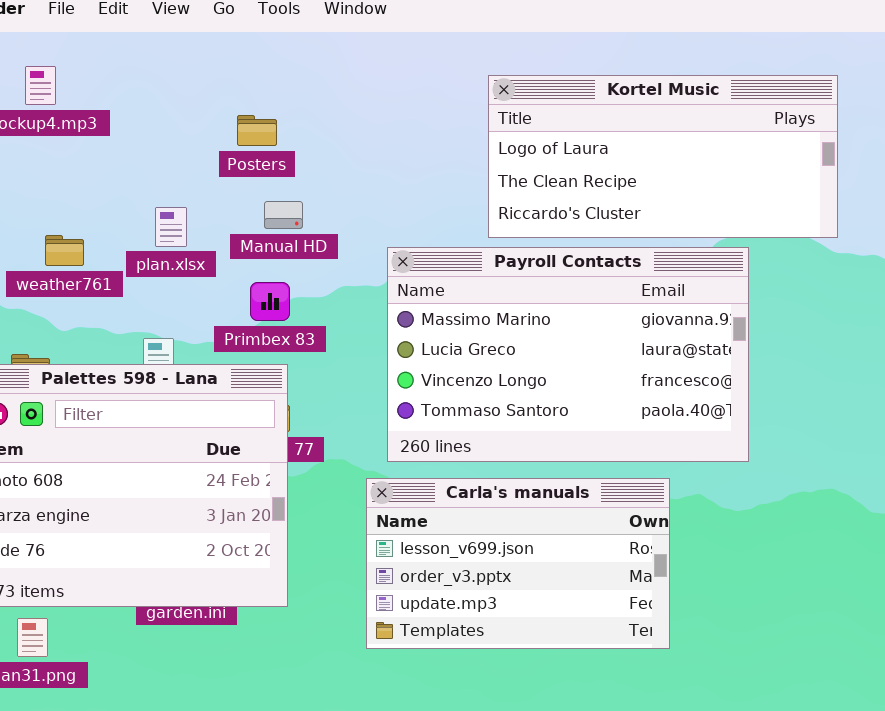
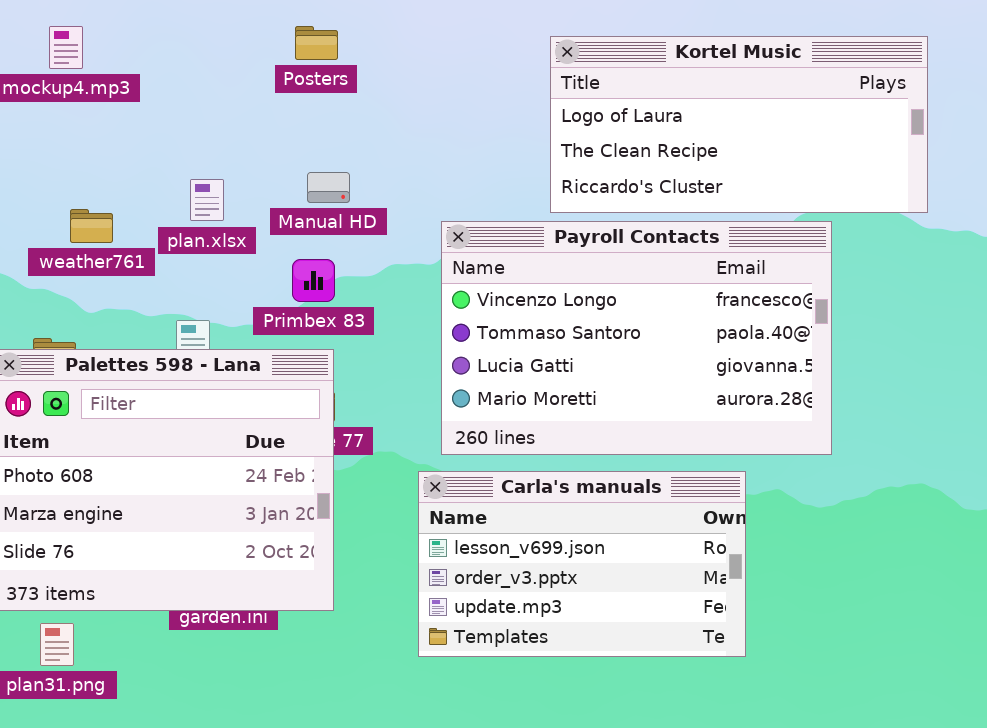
Posters: [237,115,277,146] -> [295,26,338,60], moved
Payroll Contacts: [387,247,749,462] -> [441,221,832,455], scrolled down 2 rows

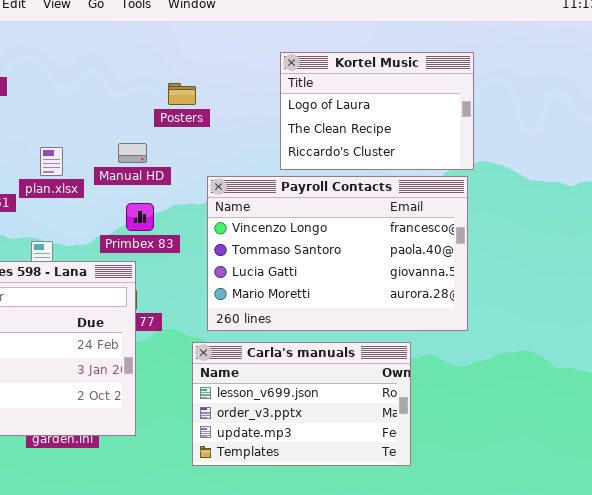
Posters: [295,26,338,60] -> [168,83,196,105], moved
Kortel Music: [550,36,928,213] -> [280,52,474,170], resized
Primbex 83: [292,259,335,302] -> [126,203,154,231], moved

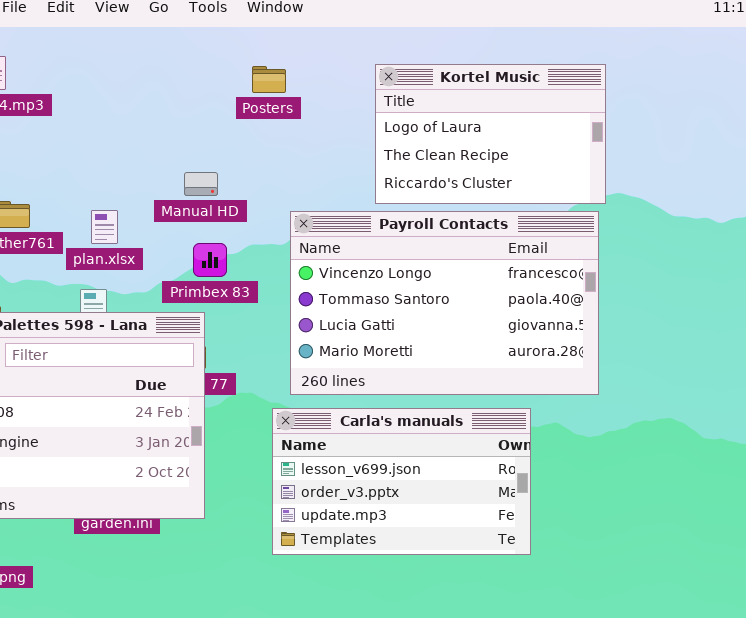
Posters: [168,83,196,105] -> [252,66,286,93], moved
plan.xlsx: [40,147,63,176] -> [91,210,118,244], moved

